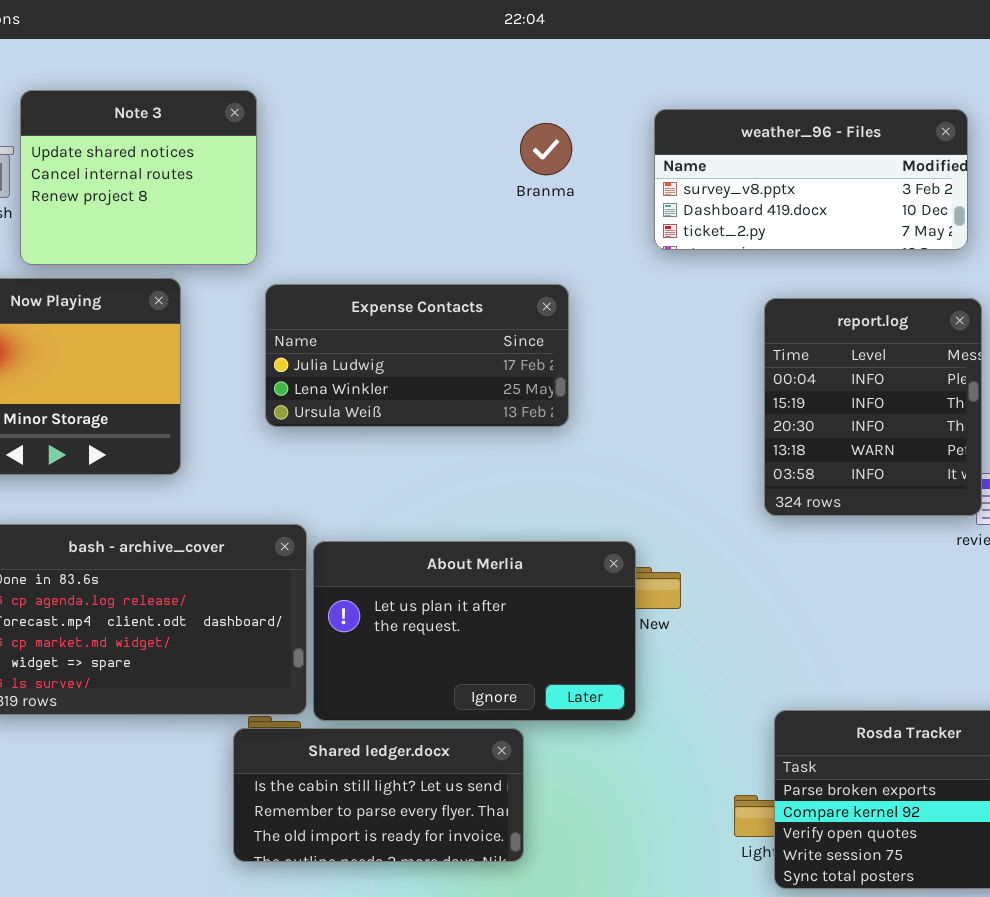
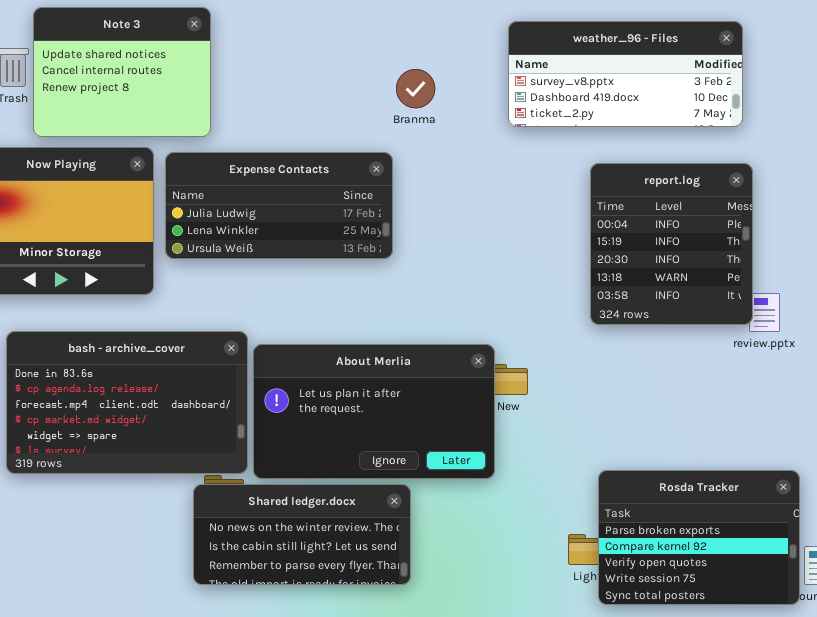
Branma: [520,123,572,175] -> [396,69,435,108], moved
Expense Contacts: [265,284,569,427] -> [165,152,393,259], moved
Shared ledger.docx: [233,728,524,862] -> [193,484,411,585], scrolled up 1 row

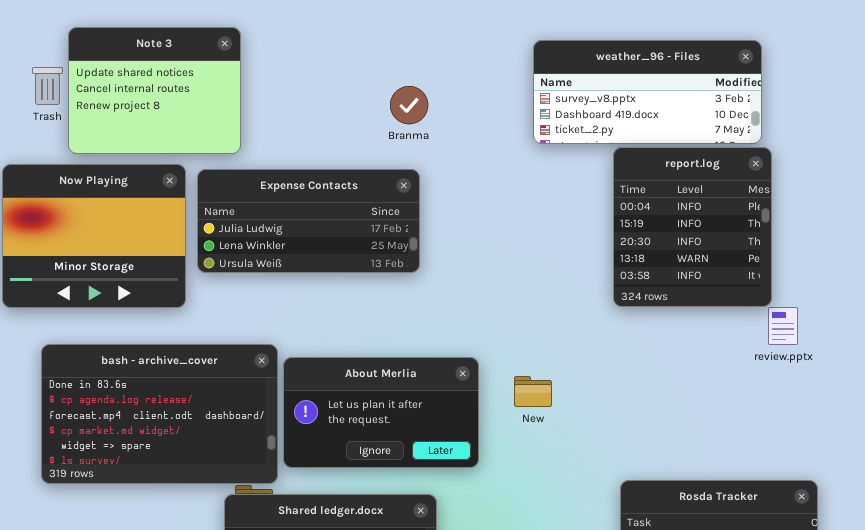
Branma: [396,69,435,108] -> [390,86,428,124], moved
report.log: [590,163,753,325] -> [613,147,772,307], moved
About Merlia: [253,344,495,479] -> [283,357,479,468], resized

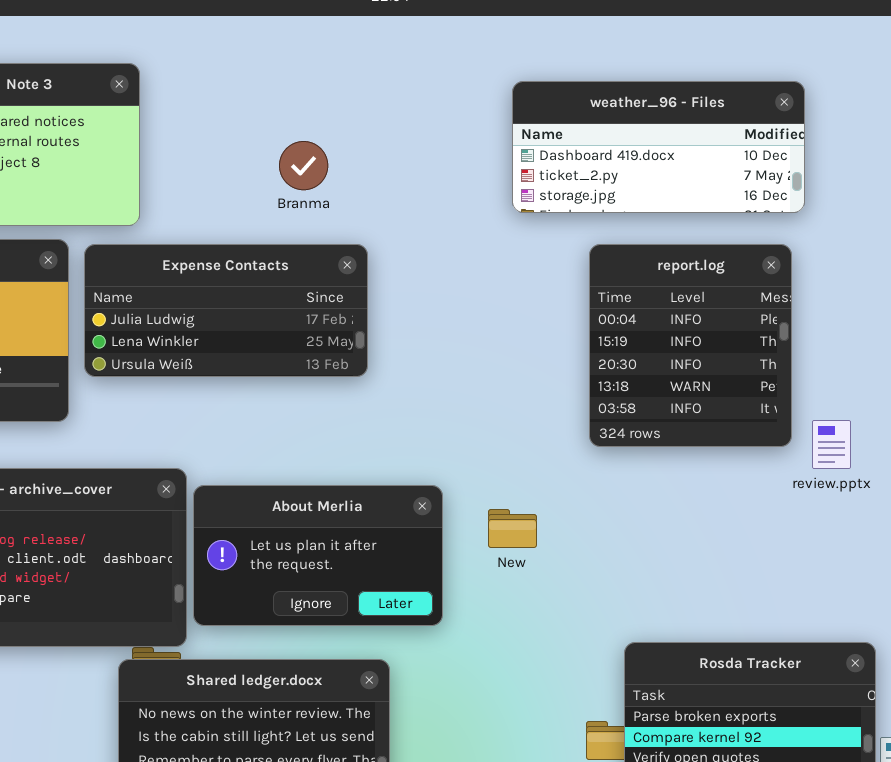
weather_96 - Files: [533,40,762,144] -> [512,81,805,213], scrolled down 1 row
Branma: [390,86,428,124] -> [279,141,328,190], moved
report.log: [613,147,772,307] -> [589,244,792,447], moved

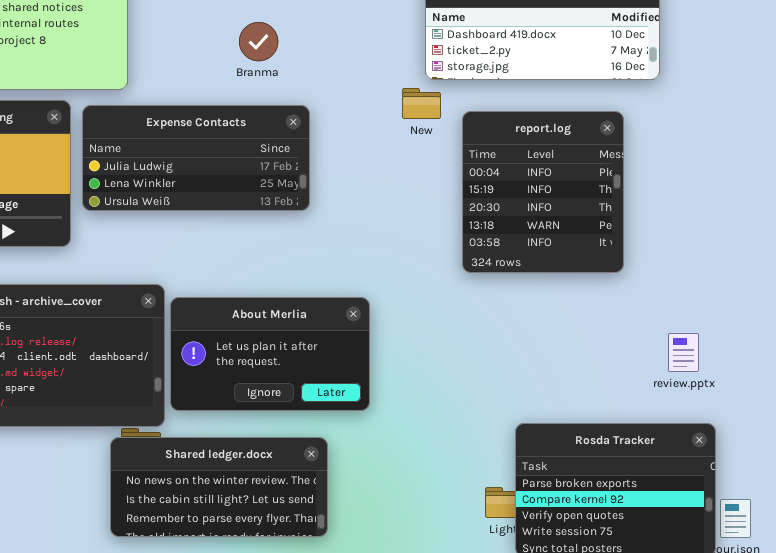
report.log: [589,244,792,447] -> [462,111,624,273], moved
review.pptx: [812,420,851,469] -> [668,333,699,372], moved
New: [488,509,537,548] -> [402,88,441,119], moved

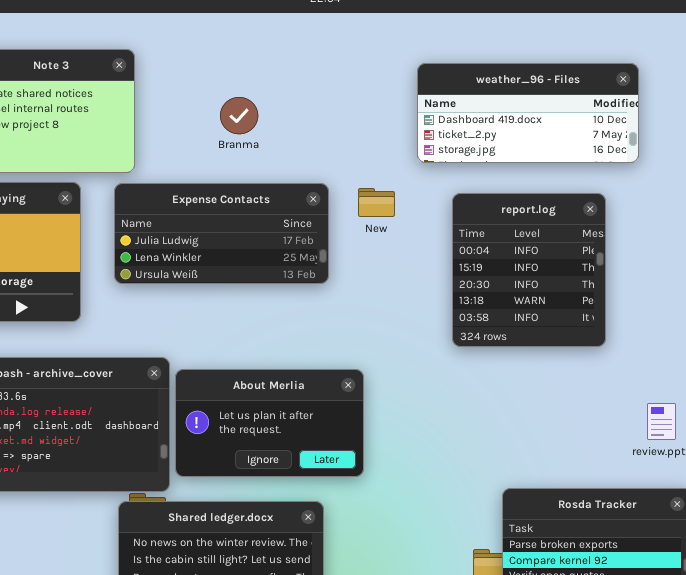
Branma: [239,22,278,61] -> [220,97,258,134], moved
New: [402,88,441,119] -> [358,188,395,217], moved
Expense Contacts: [82,105,310,211] -> [114,183,329,284], moved

